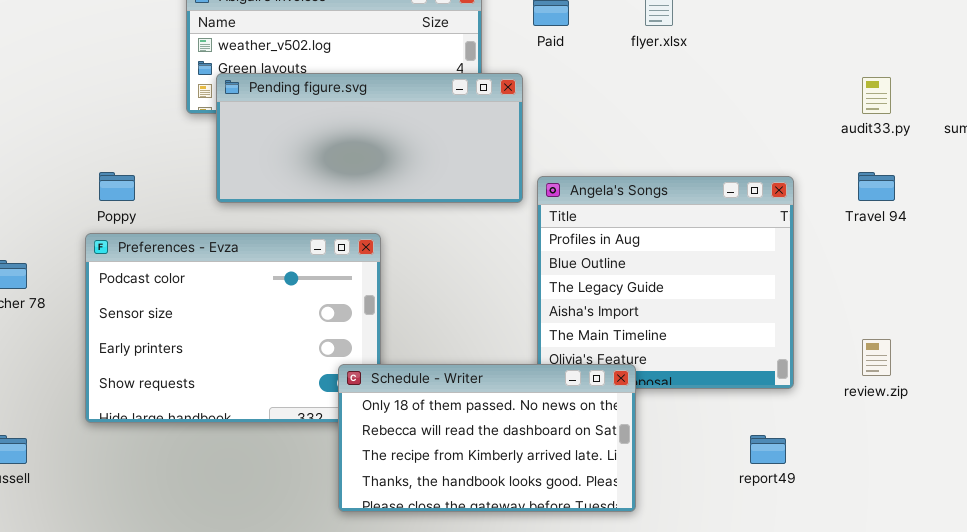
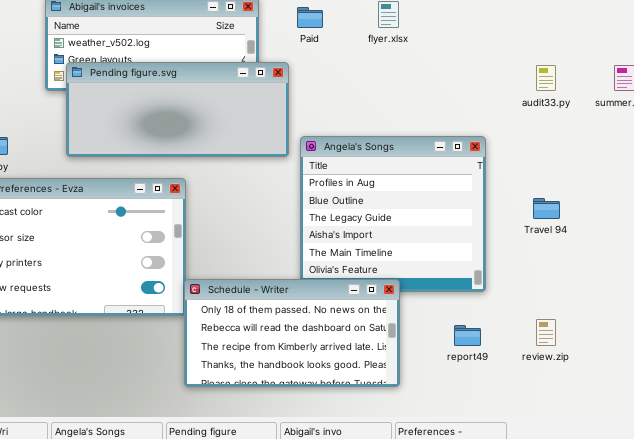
Travel 94: [858,172,895,201] -> [533,198,560,219], moved
review.zip: [862,339,891,376] -> [536,319,556,346], moved
Schedule - Writer: [338,364,636,512] -> [184,279,400,387], moved

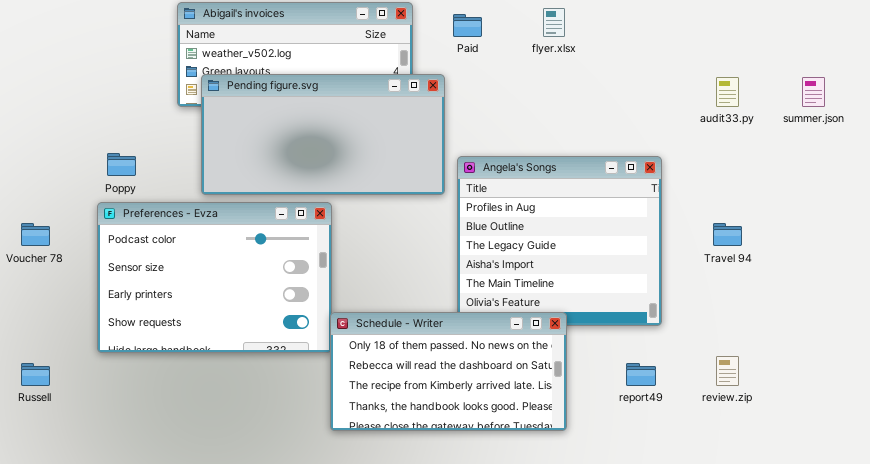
Pending figure.svg: [66,62,289,157] -> [201,74,445,195], resized

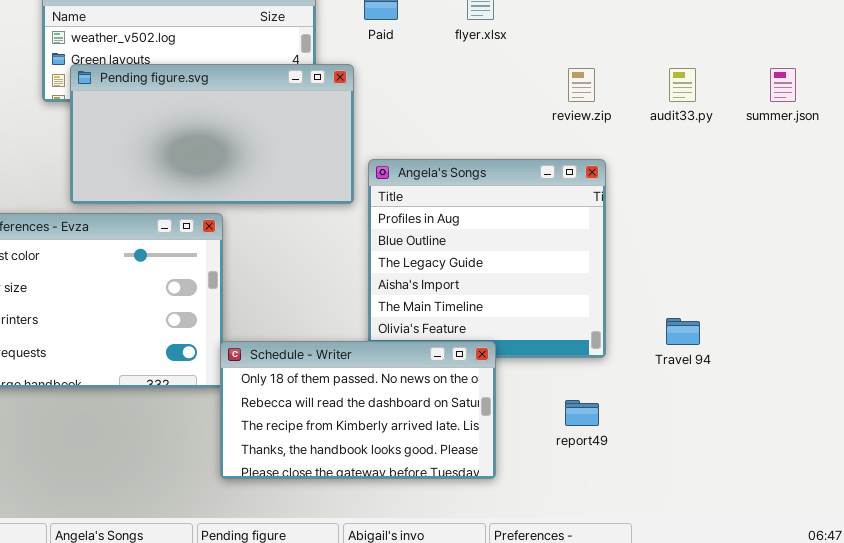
Travel 94: [713,223,742,246] -> [666,318,700,345], moved
review.zip: [716,356,739,386] -> [568,68,595,102], moved

